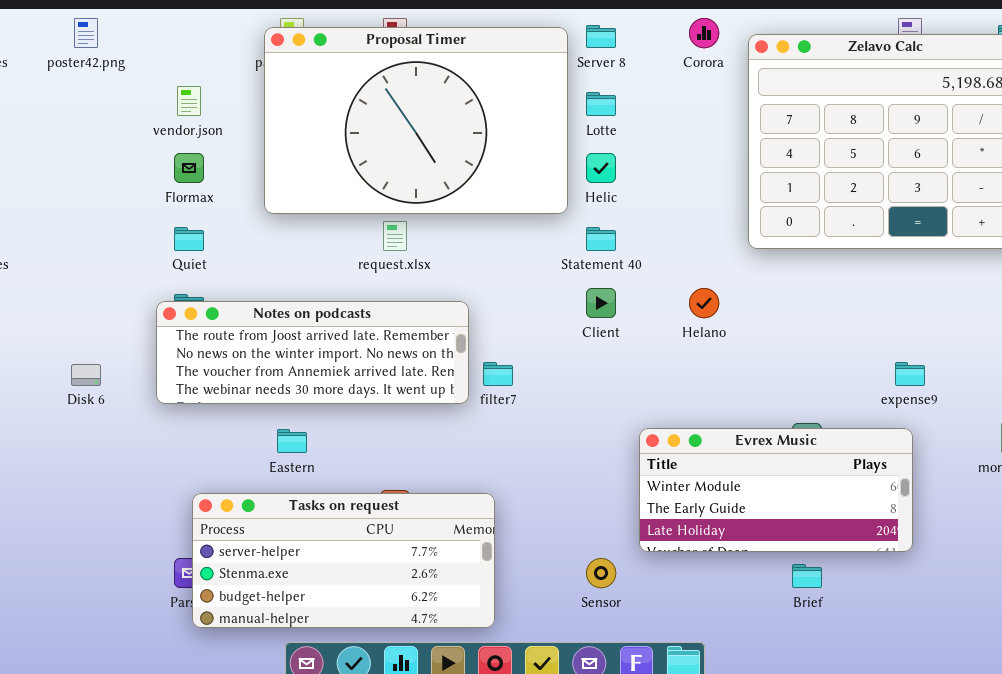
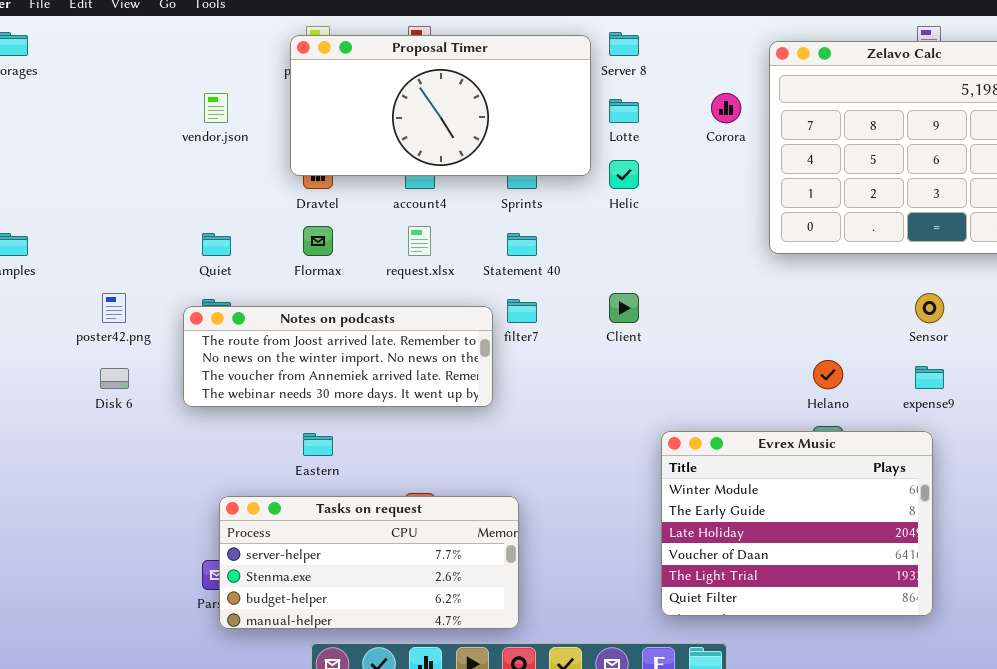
poster42.png: [74,18,98,48] -> [102,293,126,323], moved
Corora: [689,18,719,48] -> [711,93,741,123], moved
Proposal Timer: [264,27,568,214] -> [290,35,591,176], resized
Flormax: [174,153,204,183] -> [303,226,333,256], moved
Statement 40: [586,227,616,251] -> [507,233,537,256], moved
Helano: [689,288,719,318] -> [813,360,843,389], moved
filter7: [483,362,513,386] -> [507,299,537,323], moved
Evrex Music: [639,428,913,552] -> [661,431,933,616], resized
Sensor: [586,558,616,588] -> [915,293,944,323], moved

